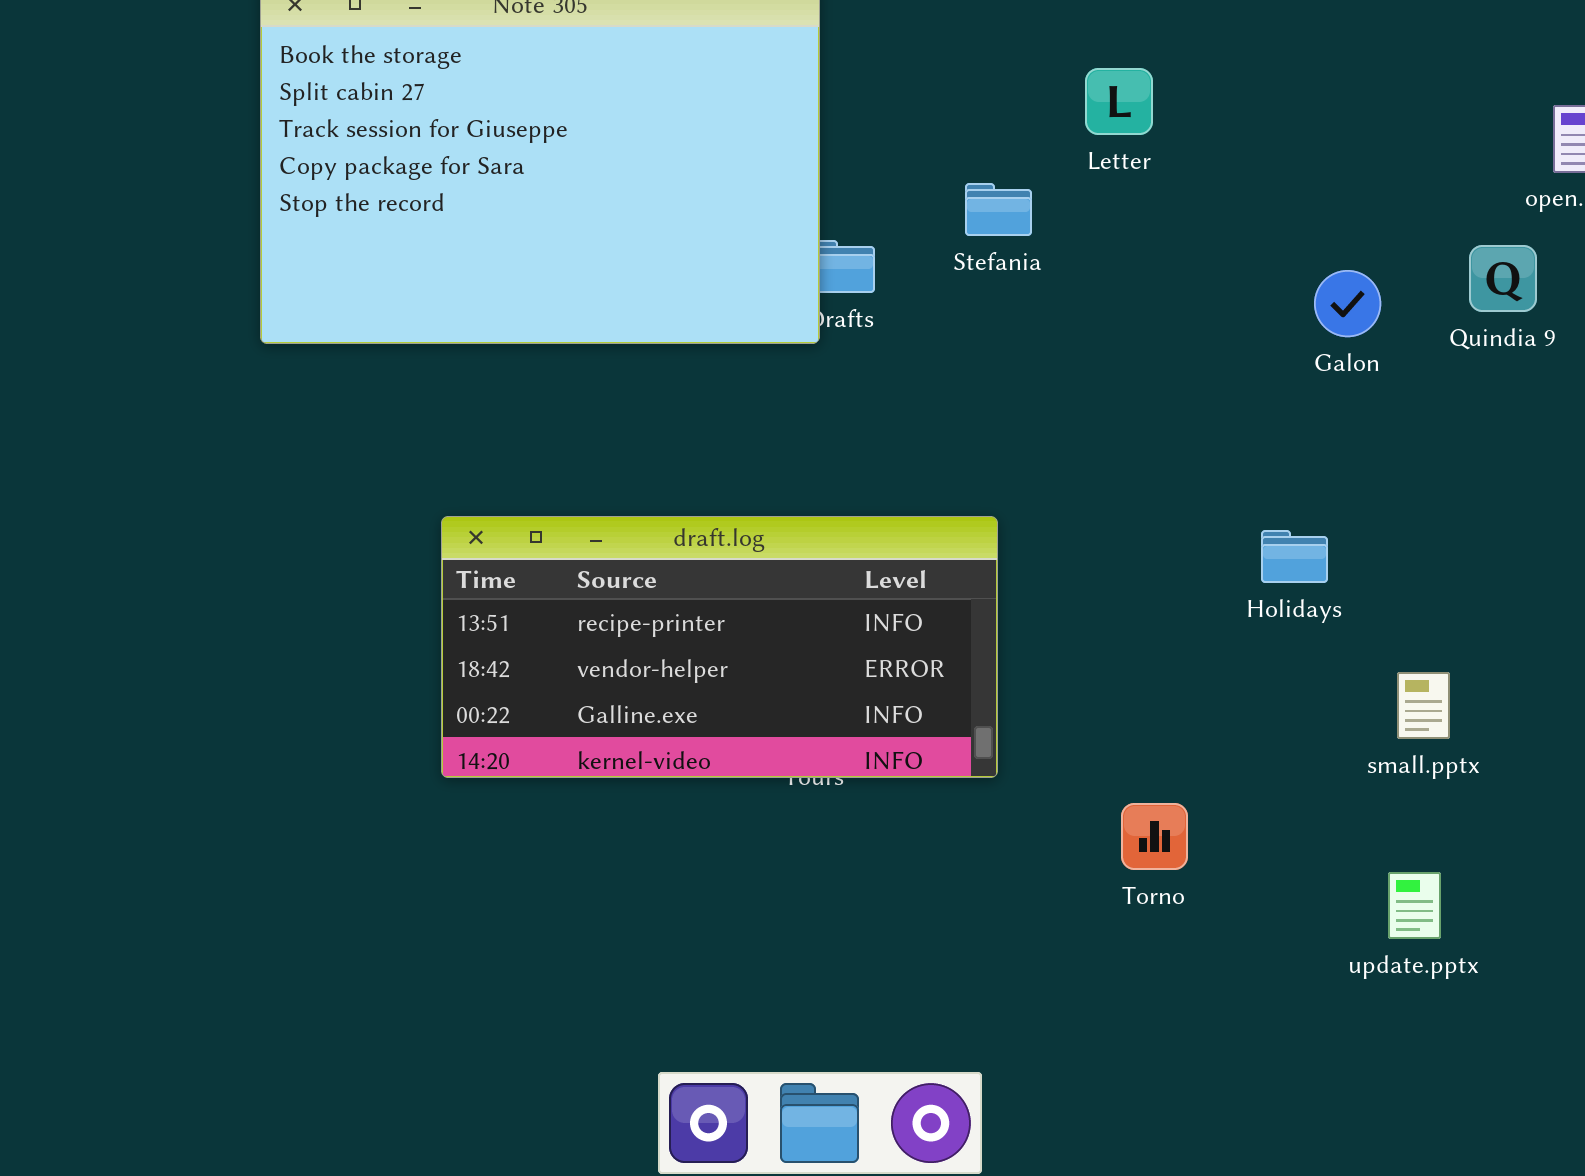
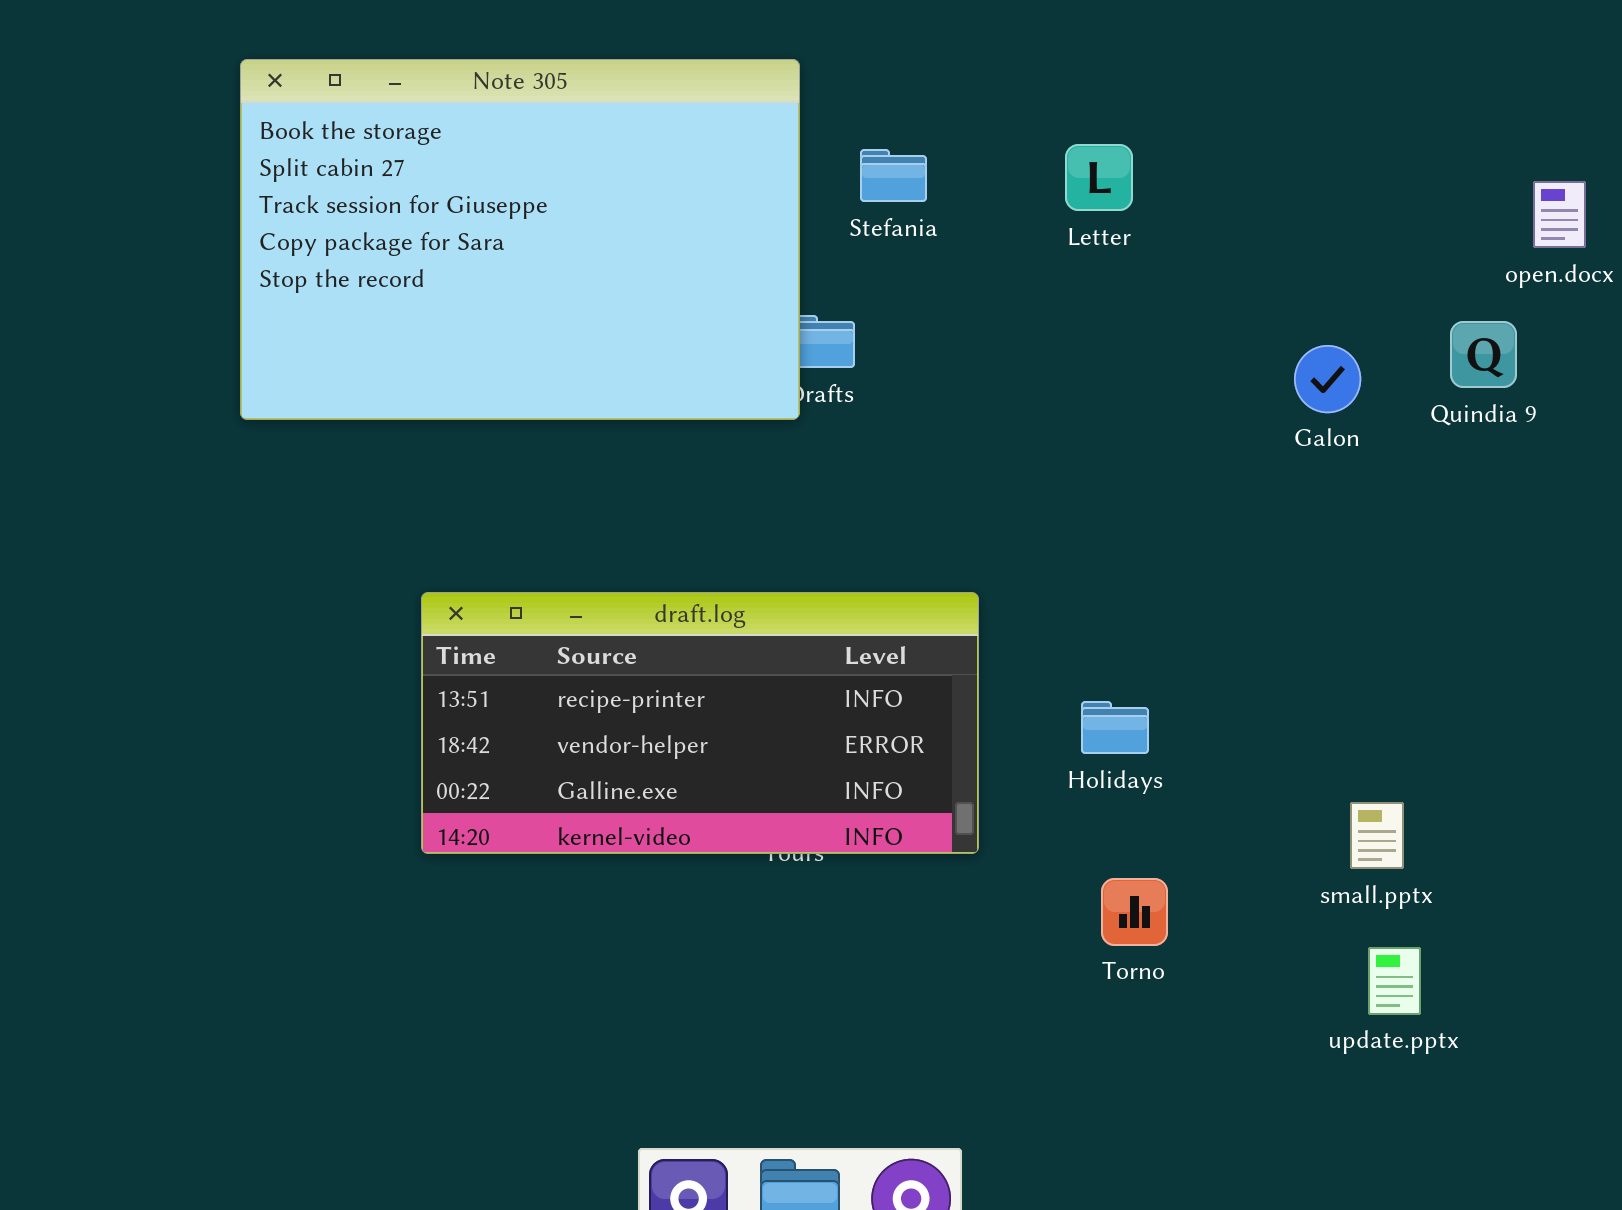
Stefania: [965,183,1032,236] -> [860,149,927,202], moved
Holidays: [1261,530,1328,583] -> [1081,701,1149,754], moved
small.pptx: [1397,672,1450,739] -> [1350,802,1404,869], moved

